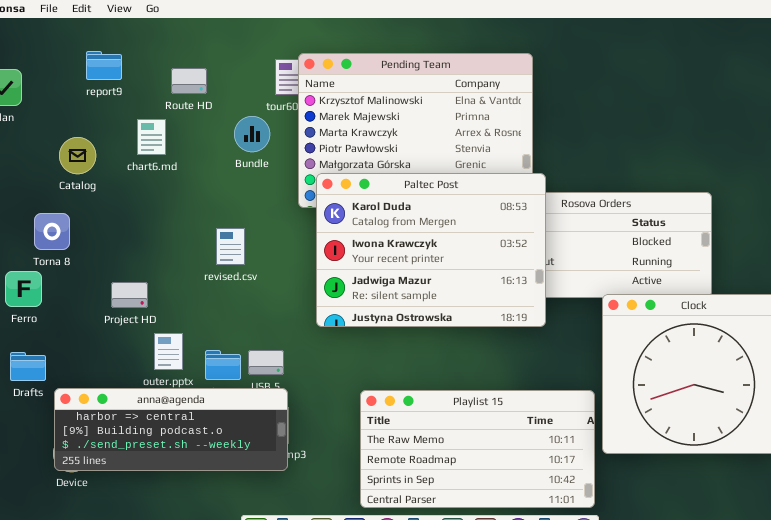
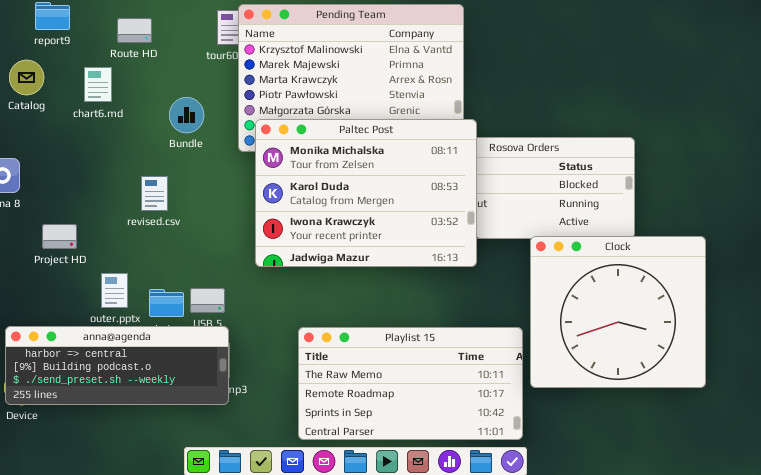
Bundle: [234,116,270,152] -> [169,97,204,133], moved
Catalog: [59,137,96,174] -> [9,60,44,95], moved
Paltec Post: [316,173,546,327] -> [255,119,477,267], scrolled up 1 row
revised.csv: [216,228,245,265] -> [141,176,168,211], moved
Project HD: [111,282,148,308] -> [42,224,77,249], moved

